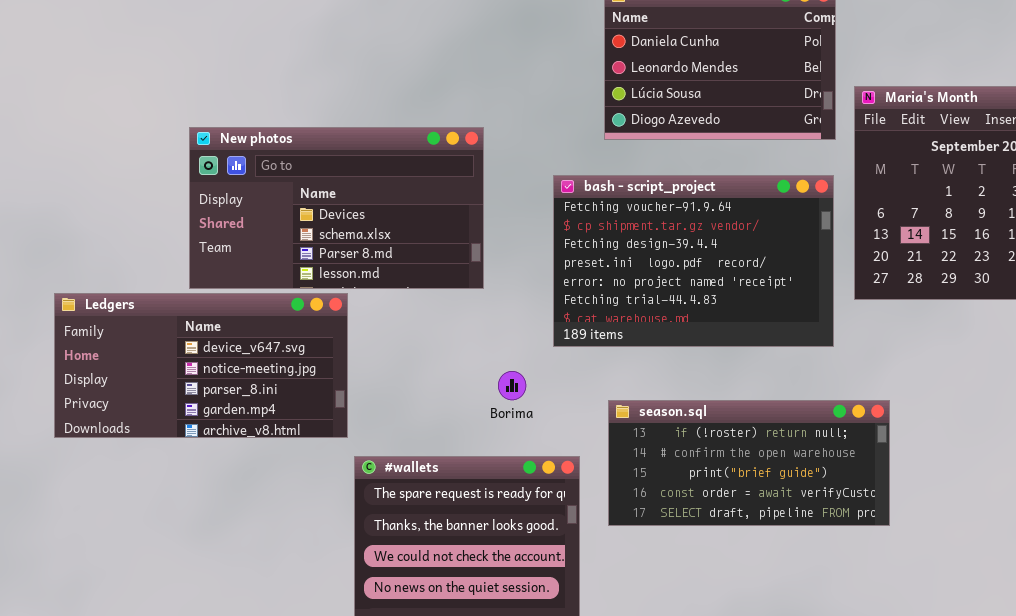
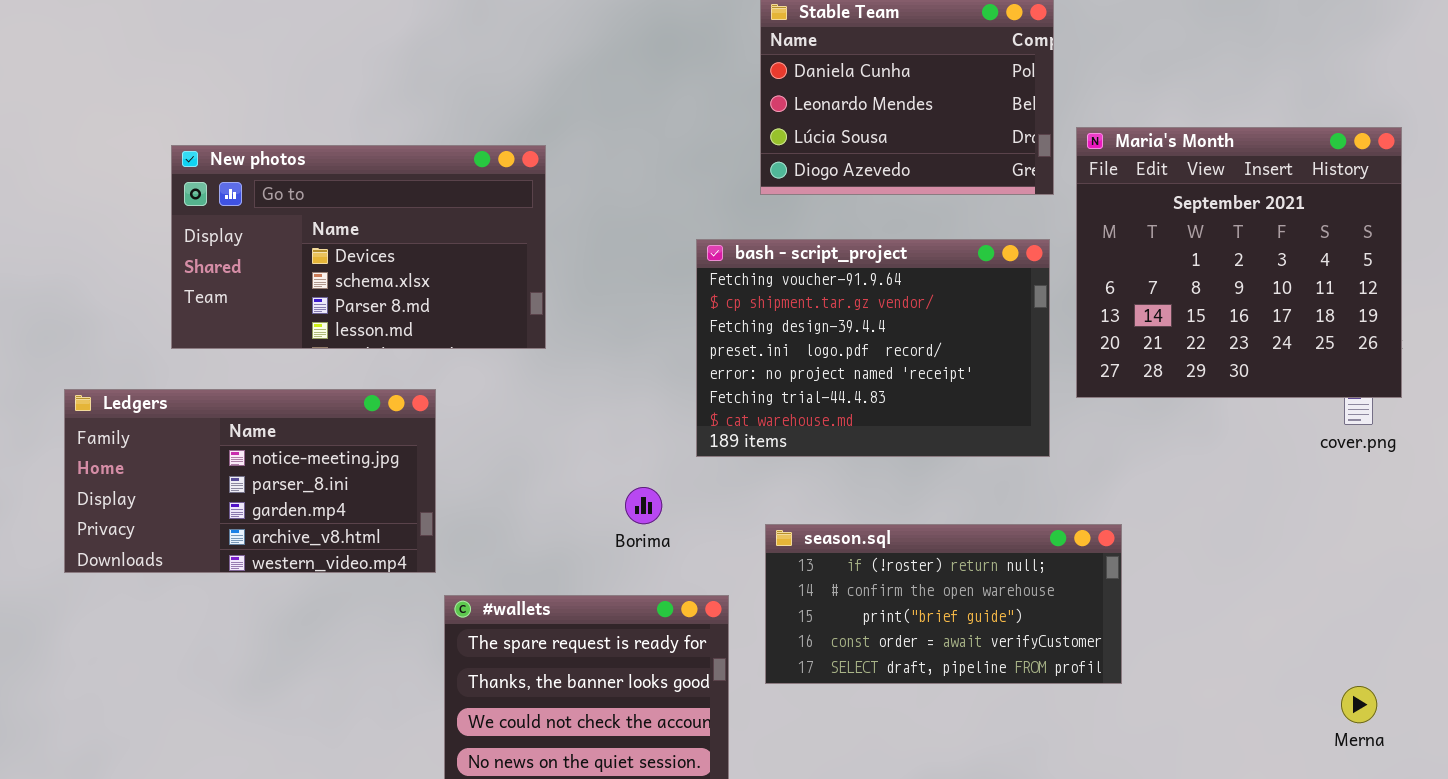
New photos: [189,127,484,289] -> [171,145,546,349], moved
Ledgers: [54,293,348,438] -> [64,389,436,573], scrolled down 1 row

